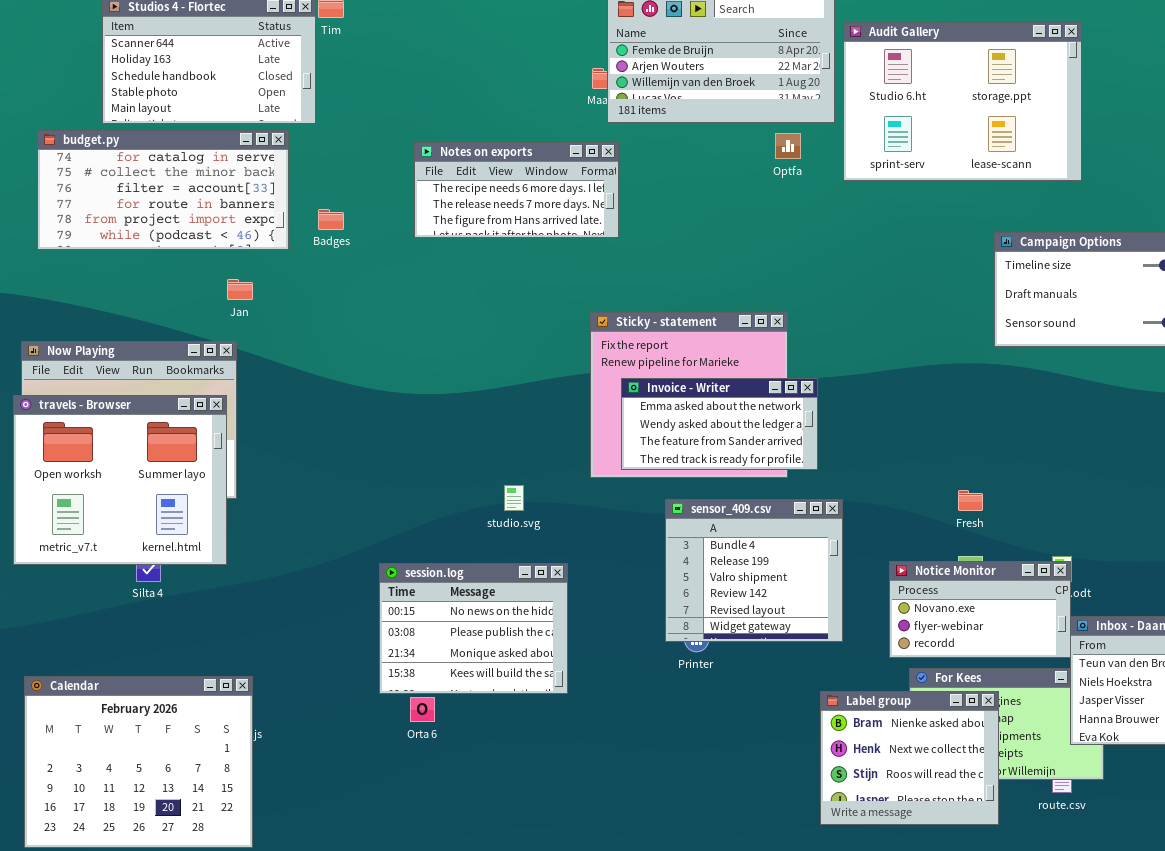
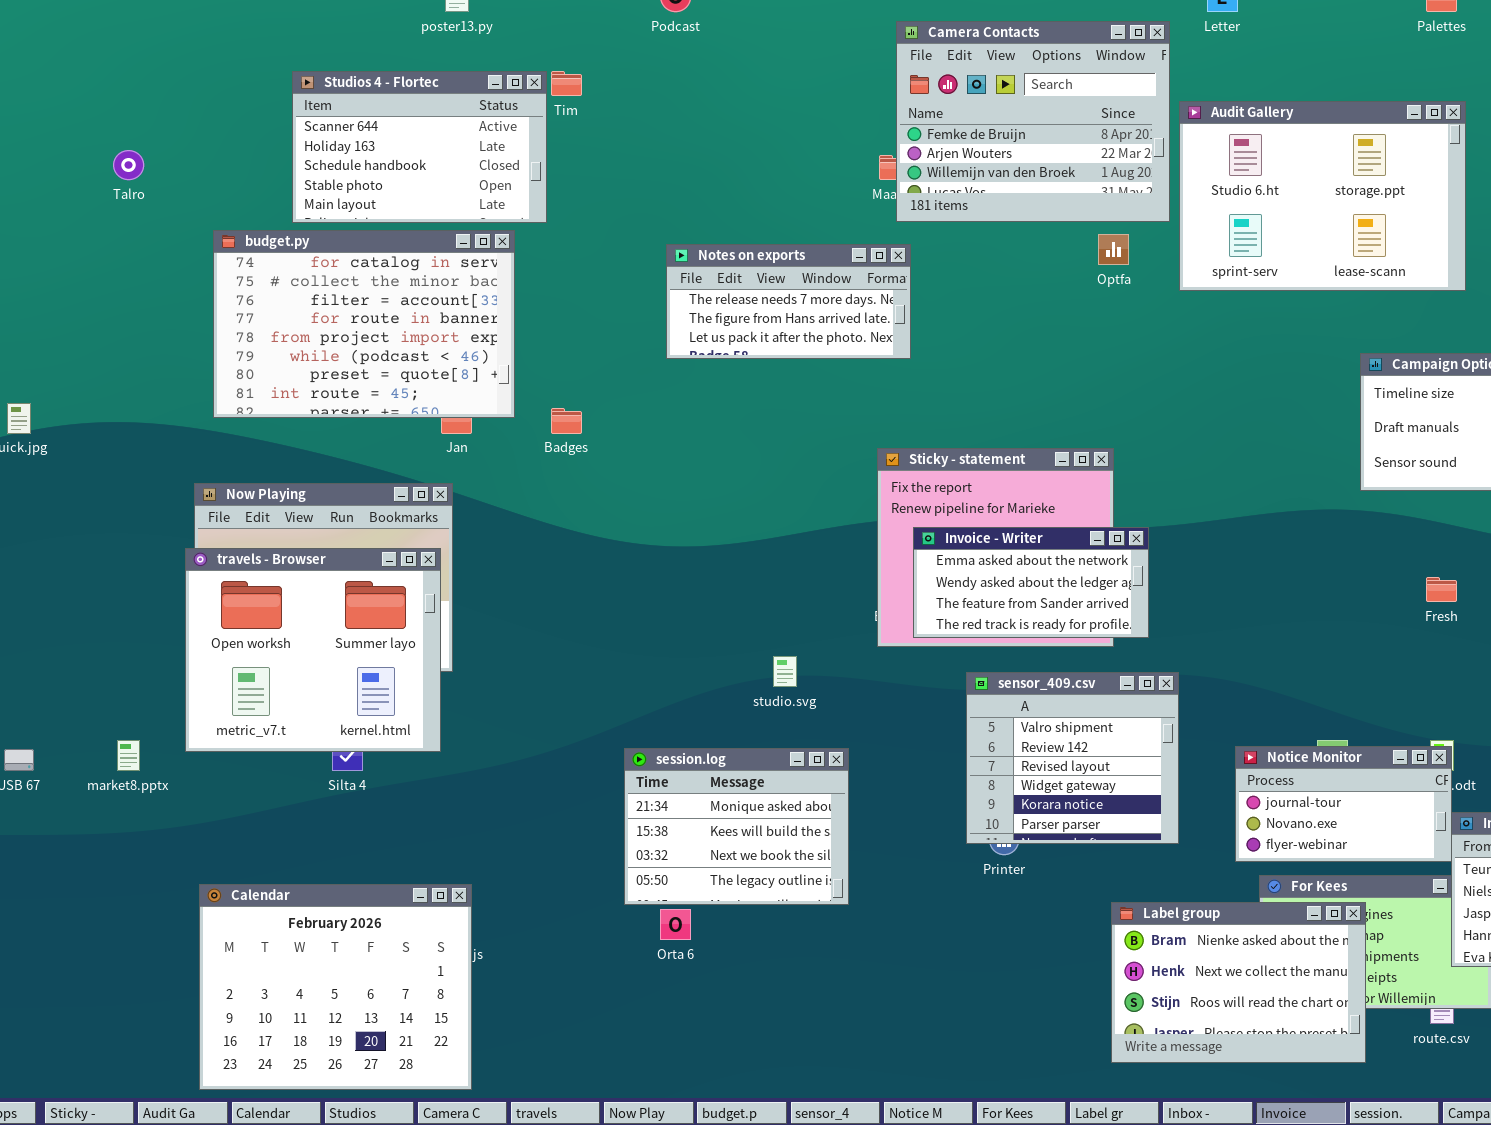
budget.py: [37,130,289,250] -> [213,230,515,418], resized
Notes on exports: [414,142,619,238] -> [666,244,911,359], scrolled down 1 row
Badges: [318,209,344,230] -> [551,408,582,434], moved
Fresh: [958,490,983,511] -> [1426,577,1457,602], moved
sensor_409.csv: [665,499,843,642] -> [966,672,1179,844], scrolled down 2 rows
Notice Monitor: [889,561,1071,658] -> [1235,746,1452,862], scrolled up 1 row
session.log: [379,563,568,694] -> [624,748,849,905], scrolled down 2 rows
Label group: [820,691,999,825] -> [1111,902,1366,1063], resized

